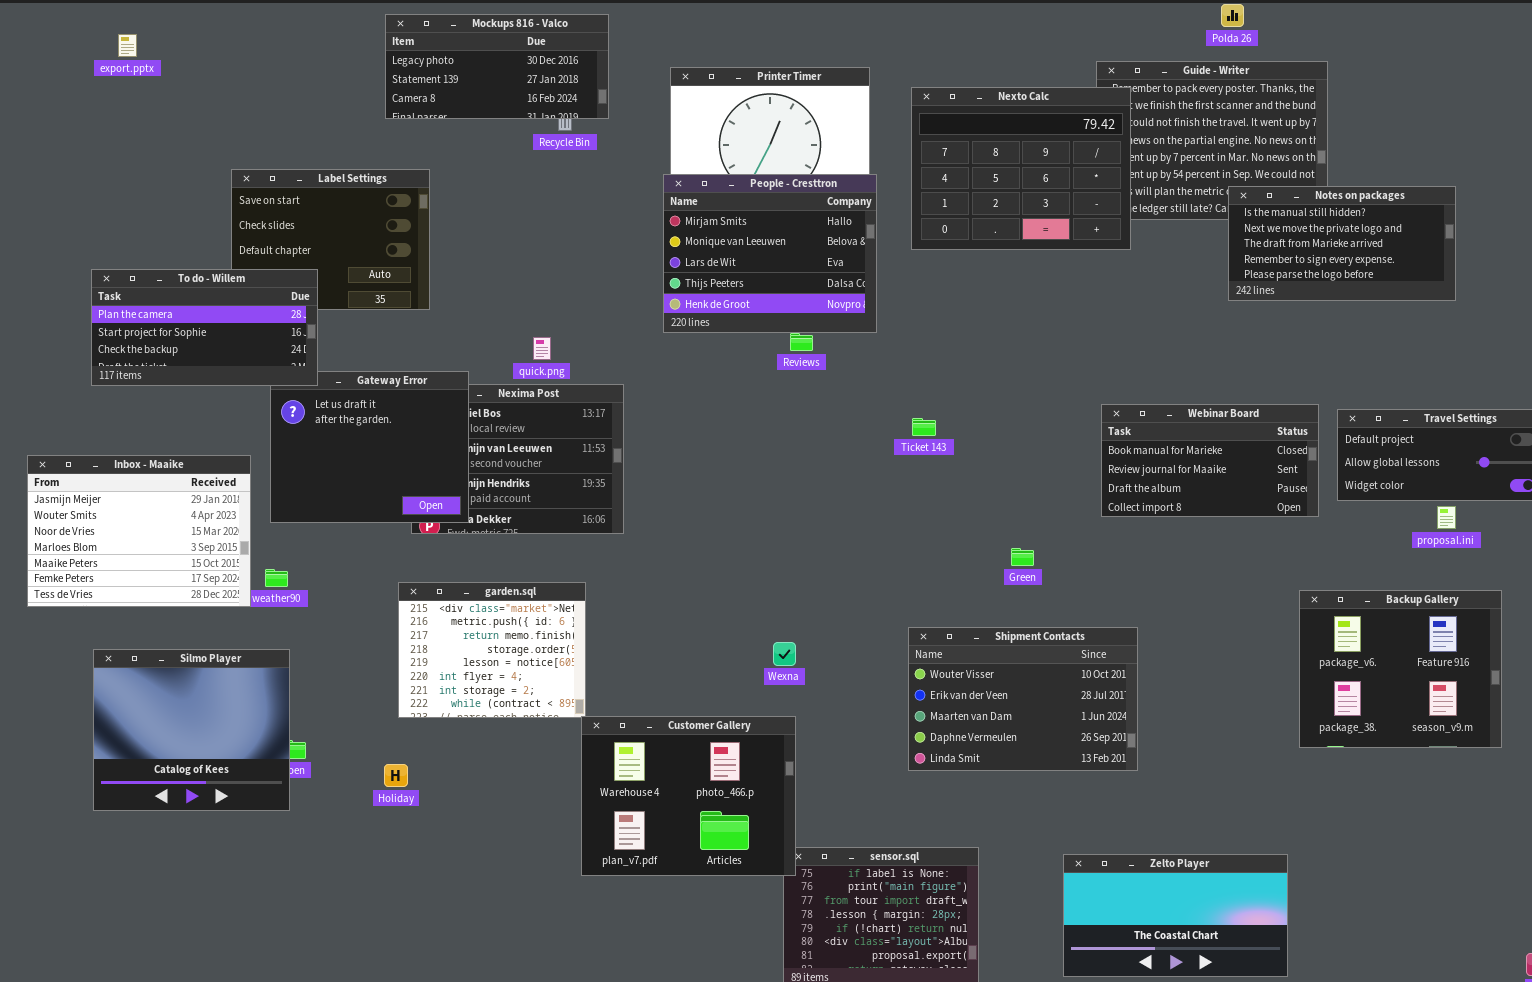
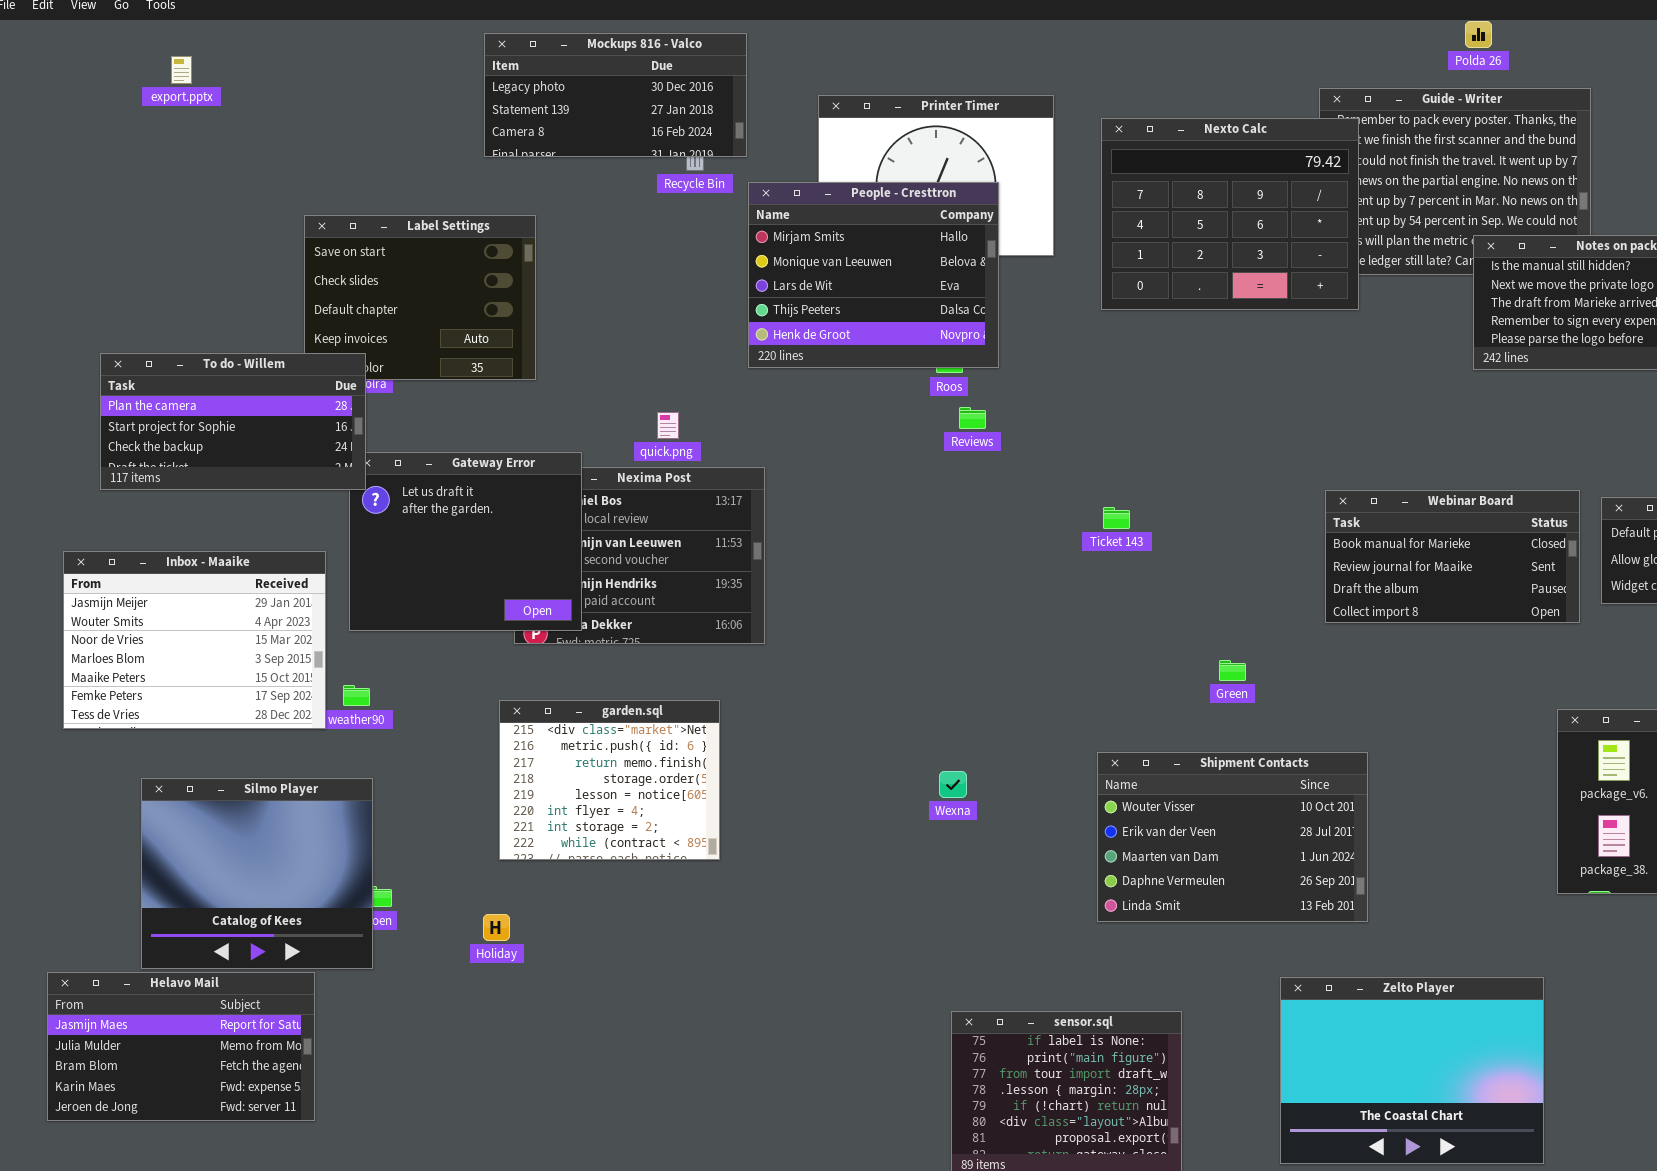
People - Cresttron: [663,174,877,333] -> [748,182,999,368], moved
To do - Willem: [91,269,318,386] -> [100,353,366,490], moved
Customer Gallery: [581,716,796,876] -> none, closed
Helavo Mail: none -> [47,972,315,1121], opened
Zelto Player: [1063,854,1288,977] -> [1280,977,1544,1164], resized

